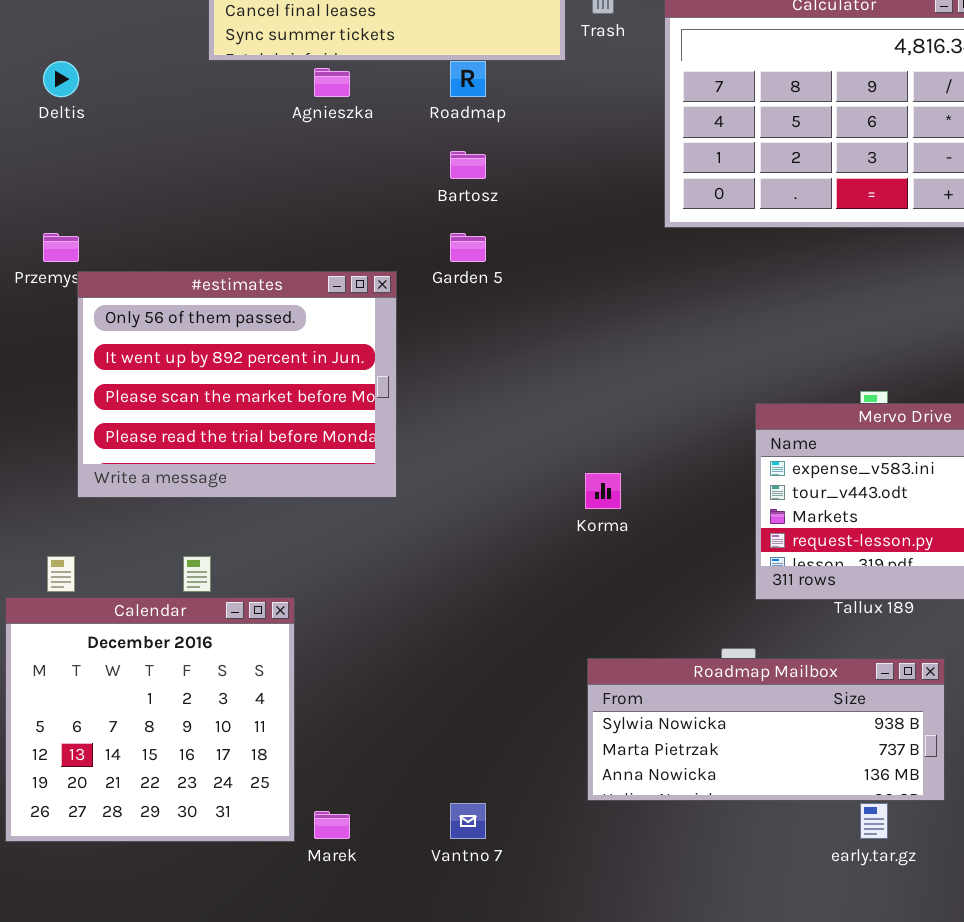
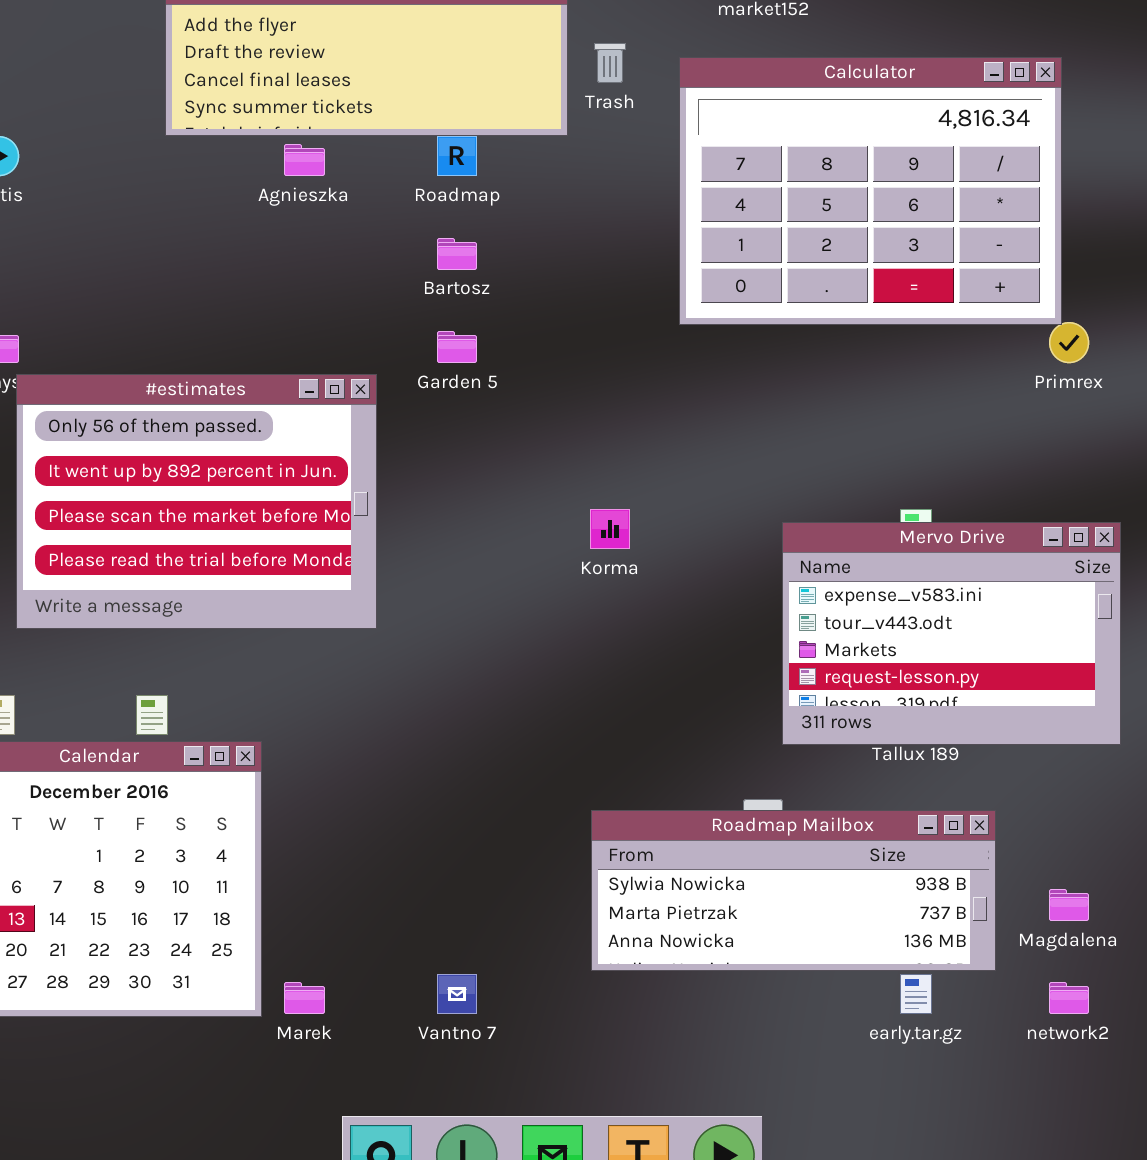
Korma: [585,473,621,509] -> [590,509,630,549], moved

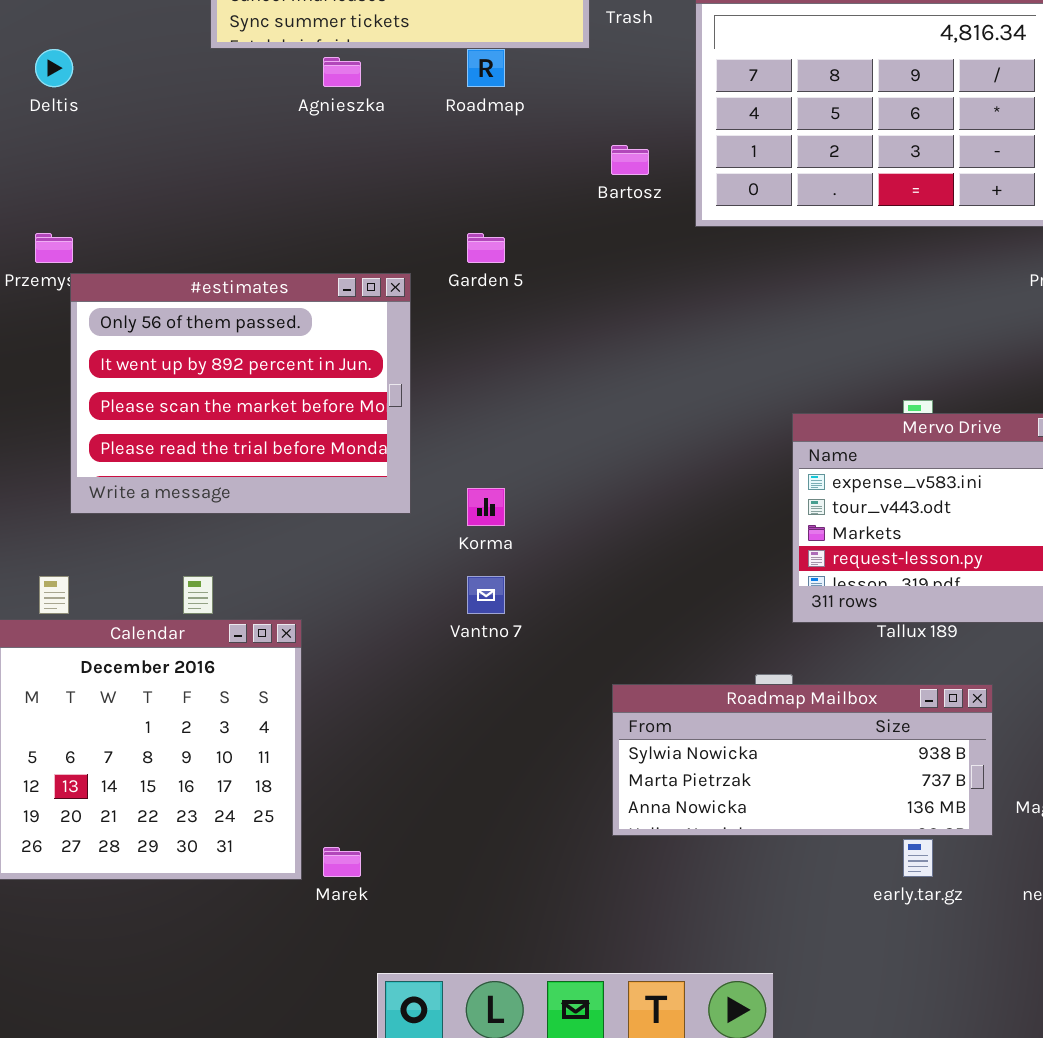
Bartosz: [437,238,477,270] -> [611,145,649,175], moved
Korma: [590,509,630,549] -> [467,488,505,526], moved
Vantno 7: [437,974,477,1014] -> [467,576,505,614], moved

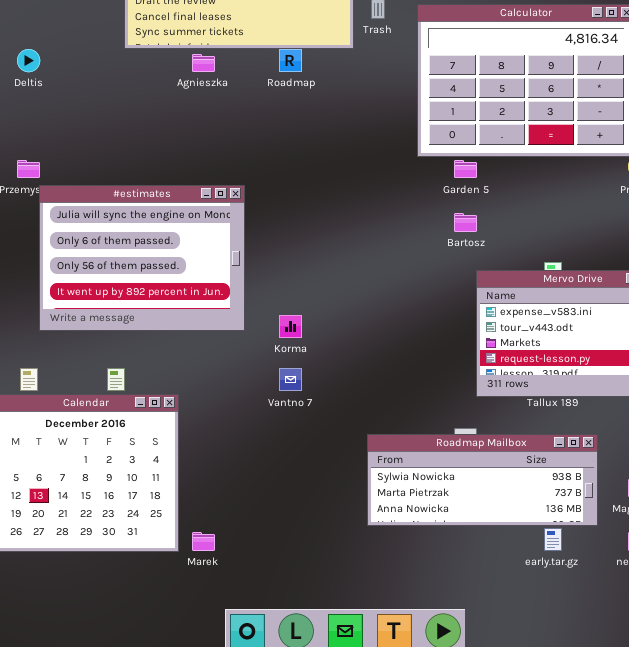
Bartosz: [611,145,649,175] -> [454,213,477,232], moved
Garden 5: [467,233,505,263] -> [454,160,477,178], moved
#estimates: [70,273,411,514] -> [39,185,245,331], scrolled up 2 rows

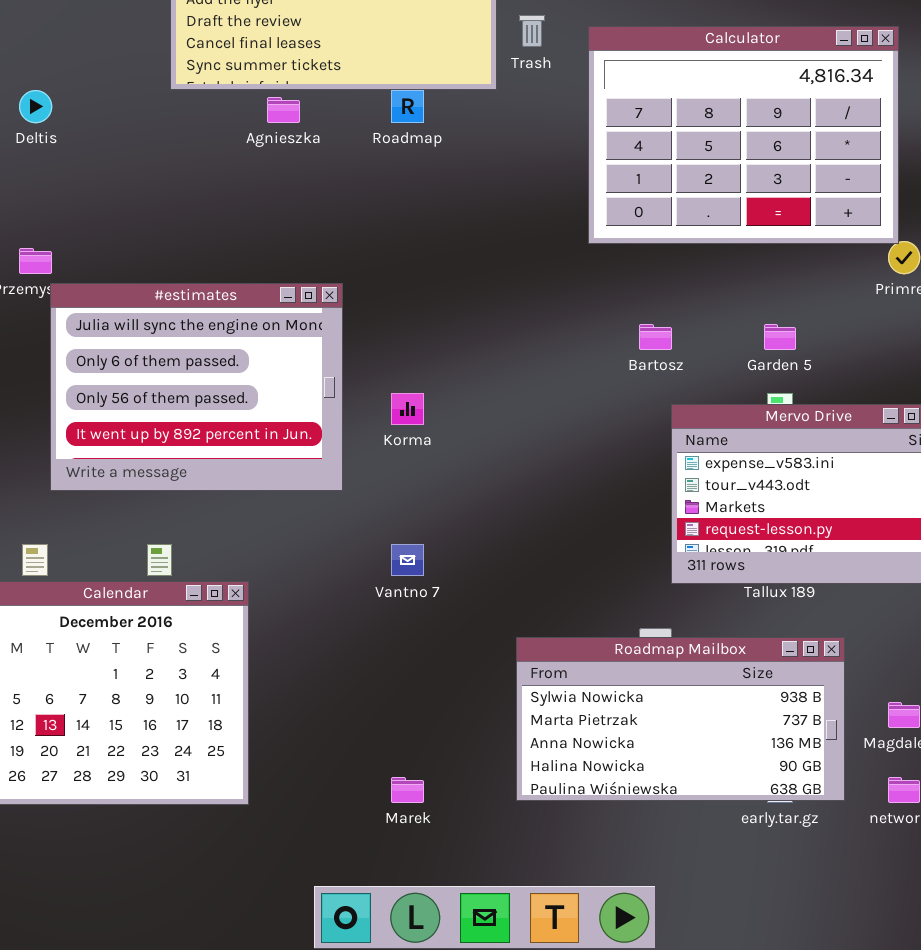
Garden 5: [454,160,477,178] -> [764,324,796,350], moved
Korma: [279,315,302,338] -> [391,393,424,425], moved
Roadmap Mailbox: [367,434,598,526] -> [516,637,845,801], resized
Marek: [192,532,215,551] -> [391,777,424,803], moved

